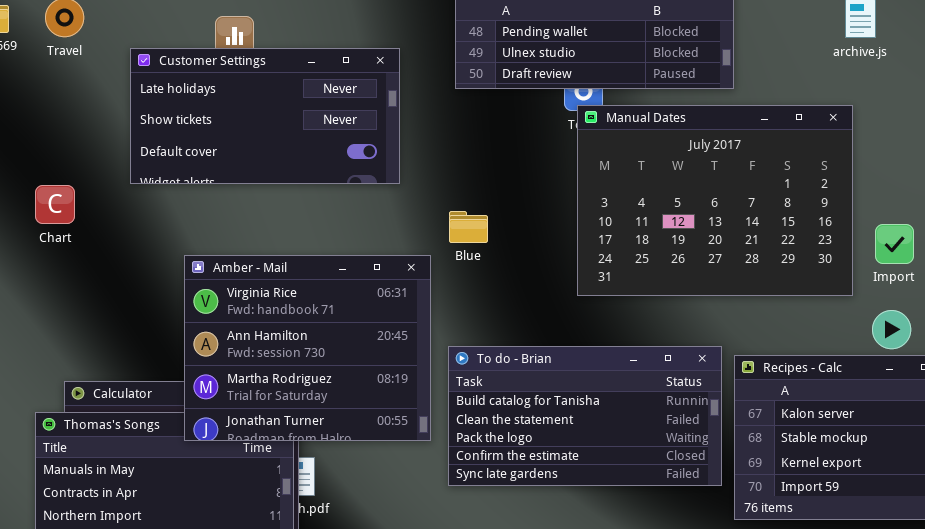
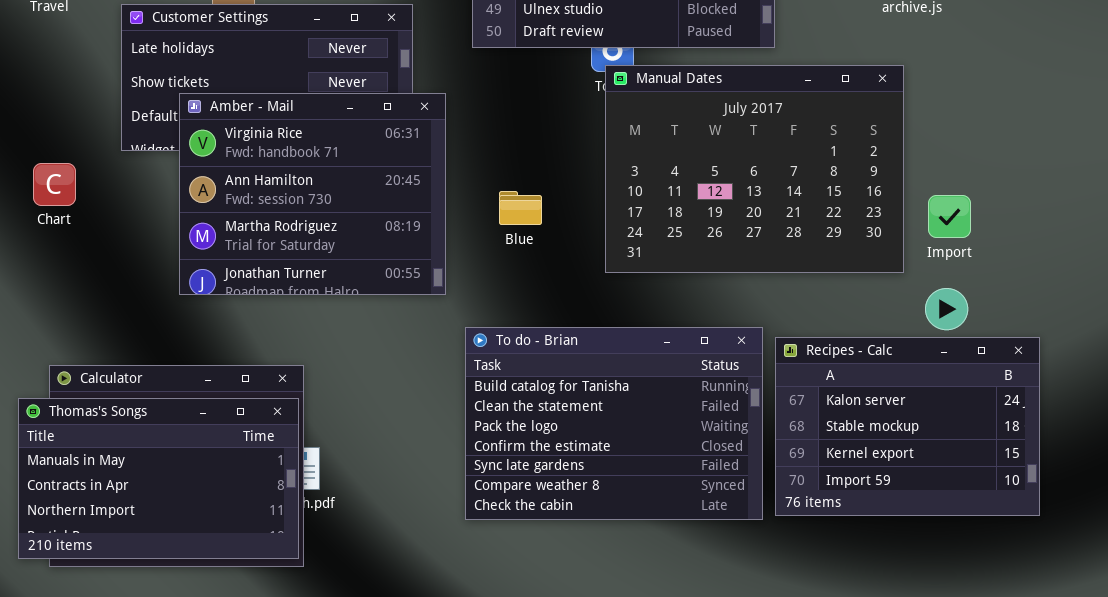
Chart: [35,185,75,224] -> [33,163,76,206], moved
Blue: [449,211,488,243] -> [499,191,542,225], moved
Amber - Mail: [184,255,431,441] -> [179,93,446,295], moved
To do - Brian: [448,346,722,486] -> [465,327,763,520], resized

